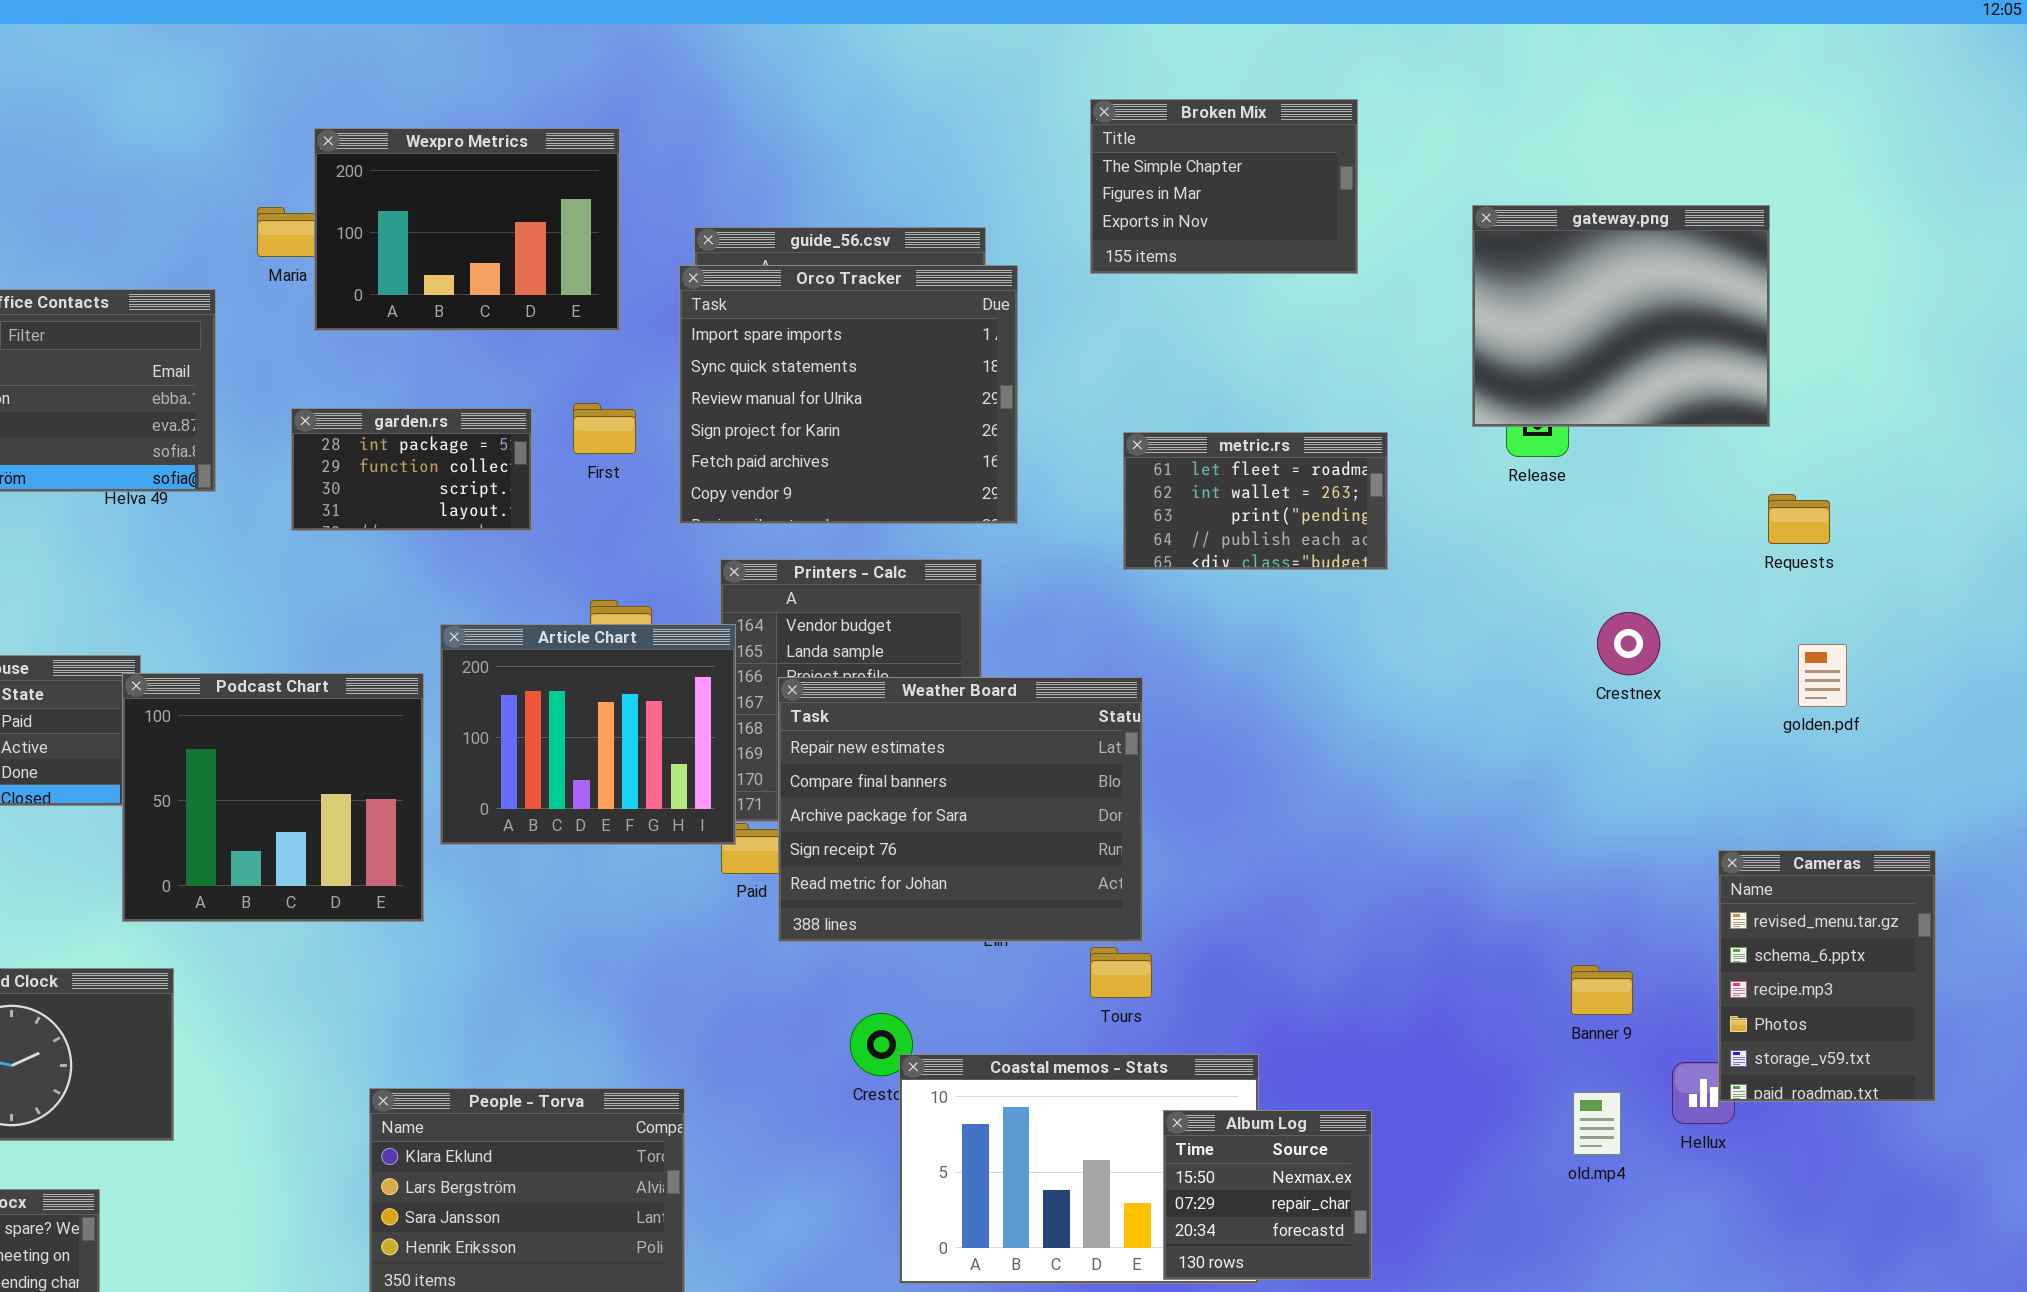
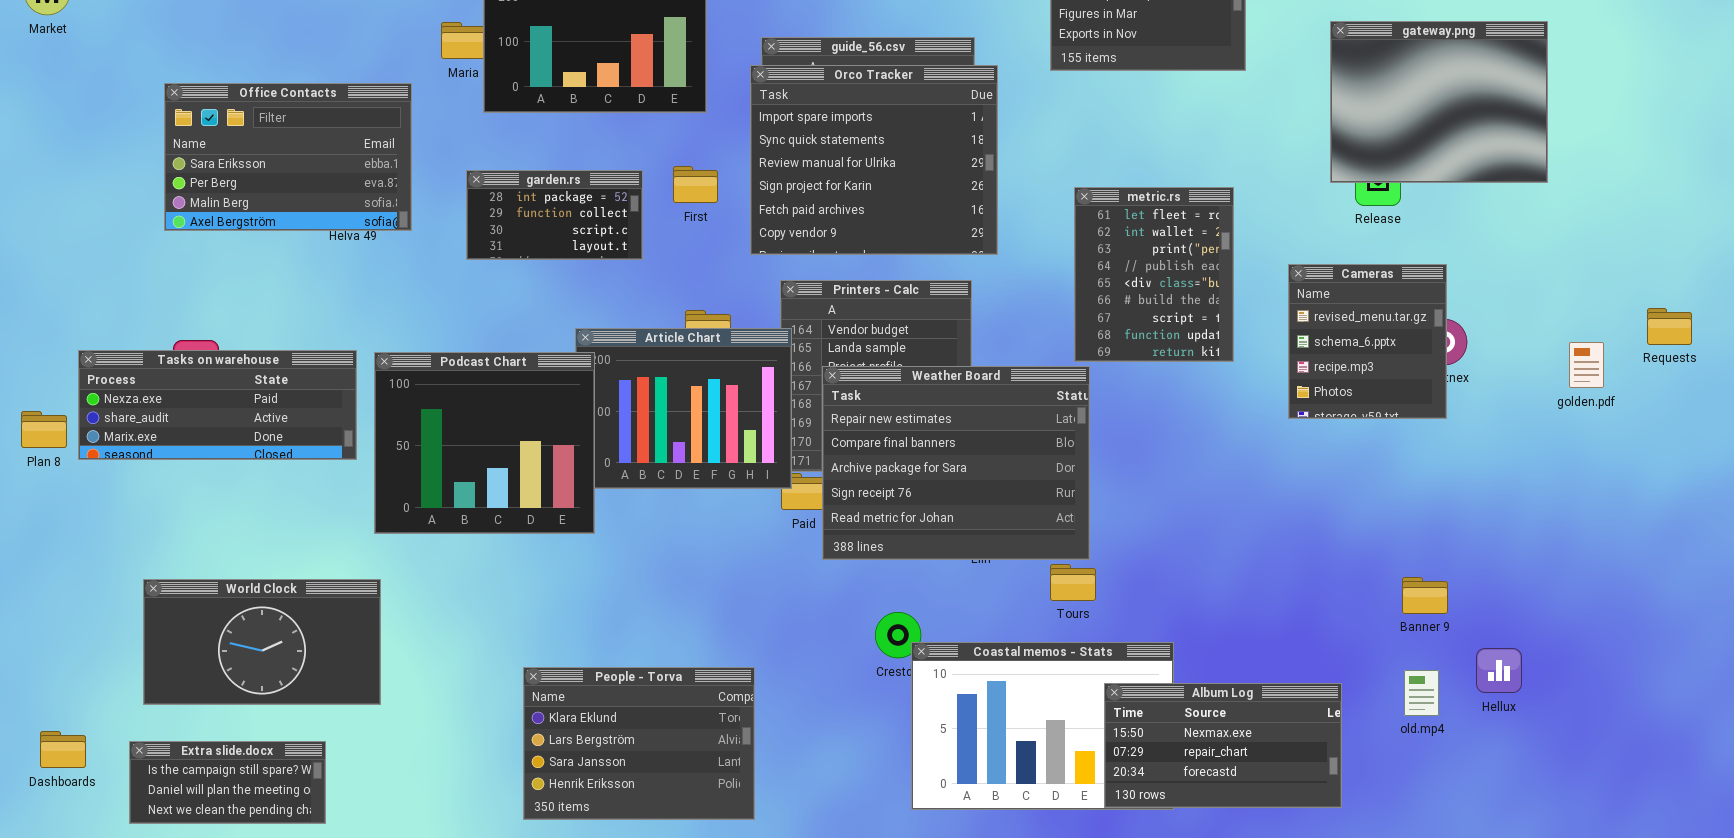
metric.rs: [1123,432,1388,570] -> [1074,187,1234,362], resized
Requests: [1768,494,1830,544] -> [1647,308,1692,345], moved
Podcast Chart: [122,673,424,922] -> [374,352,595,534], moved
Cameras: [1718,850,1936,1102] -> [1288,264,1447,419], moved, resized
Album Log: [1163,1110,1372,1280] -> [1104,683,1342,808], resized

